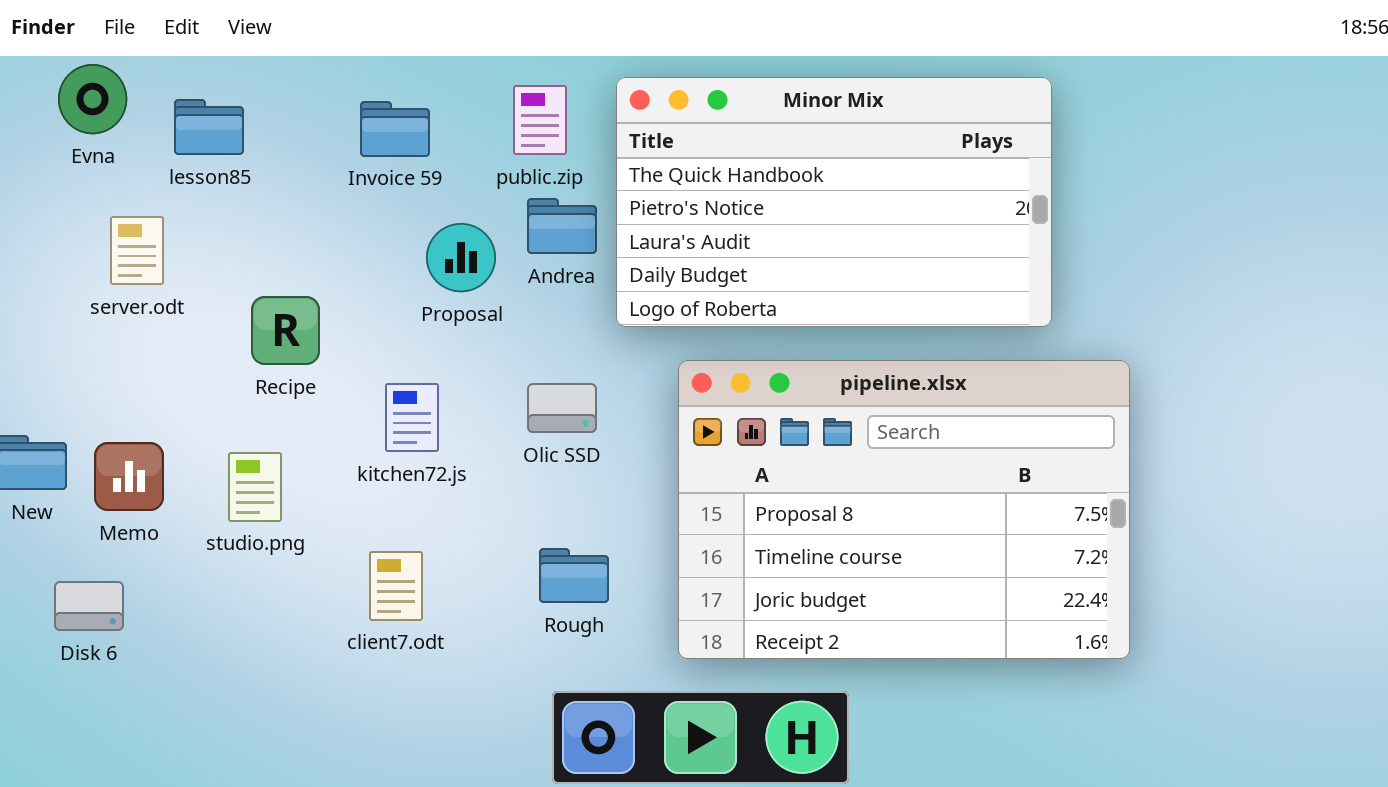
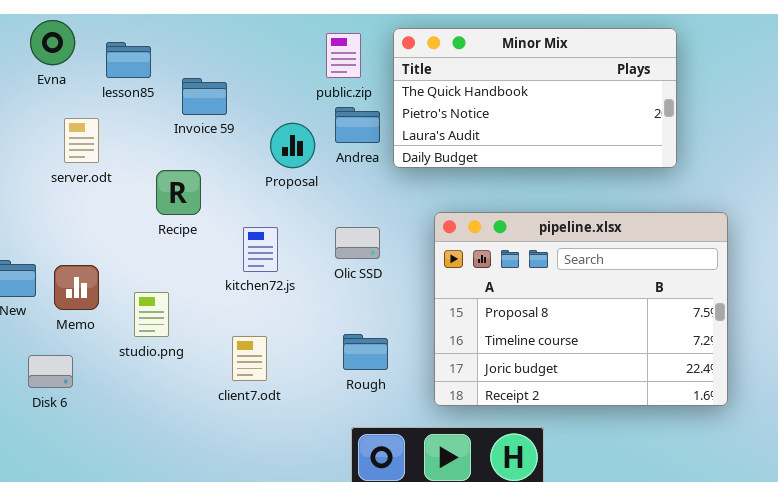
Minor Mix: [616,77,1052,327] -> [393,28,677,168], resized
Invoice 59: [360,101,430,157] -> [182,78,227,115], moved
studio.png: [228,452,282,522] -> [134,292,169,337], moved

